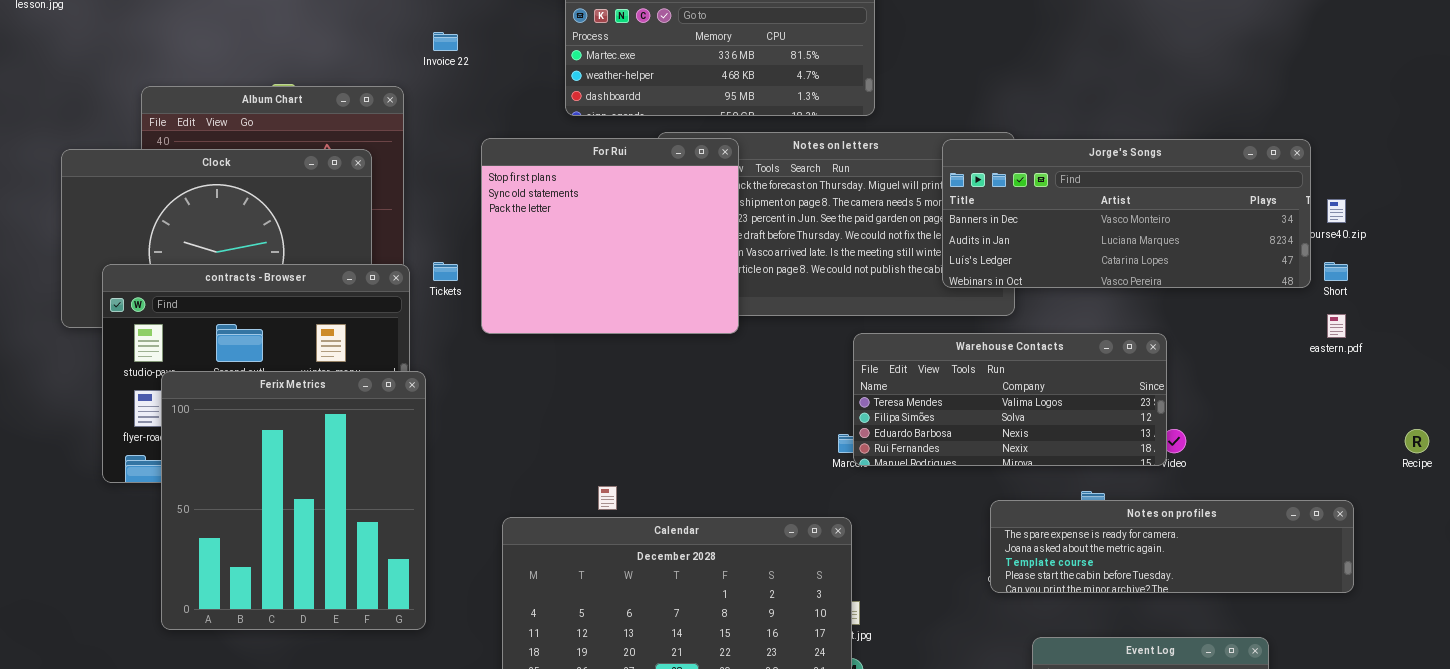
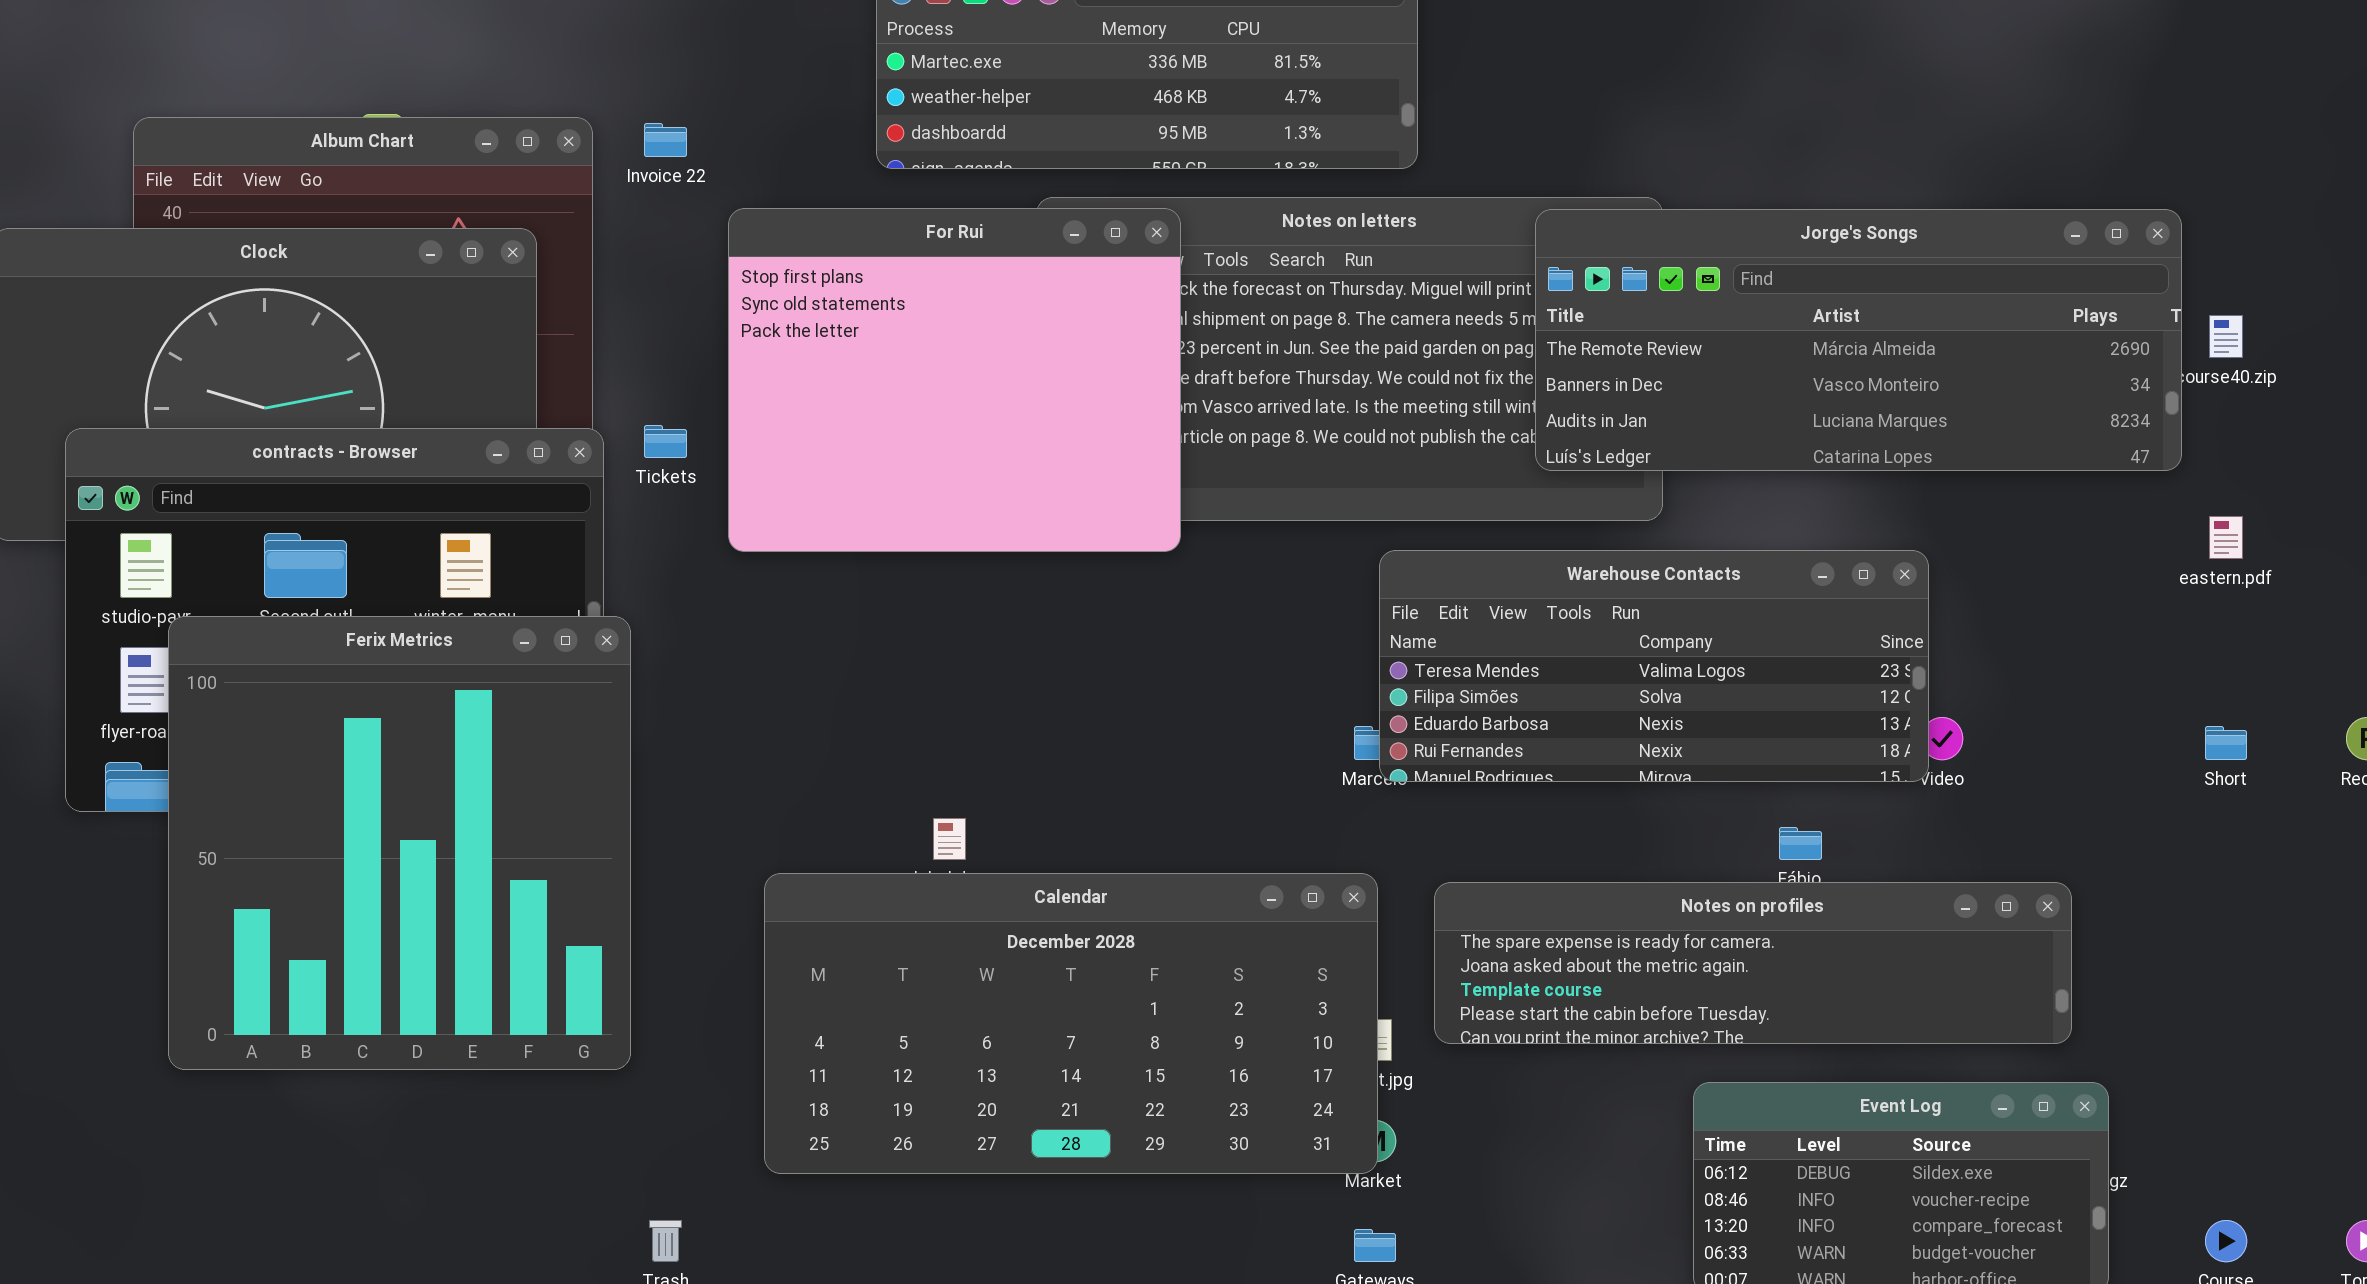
Invoice 22: [433,32,458,51] -> [644,123,687,157], moved
Jorge's Songs: [942,139,1311,288] -> [1535,209,2182,471], scrolled up 1 row
Short: [1324,262,1348,281] -> [2205,726,2247,760], moved
Notes on profiles: [990,500,1354,593] -> [1434,882,2072,1044], moved

